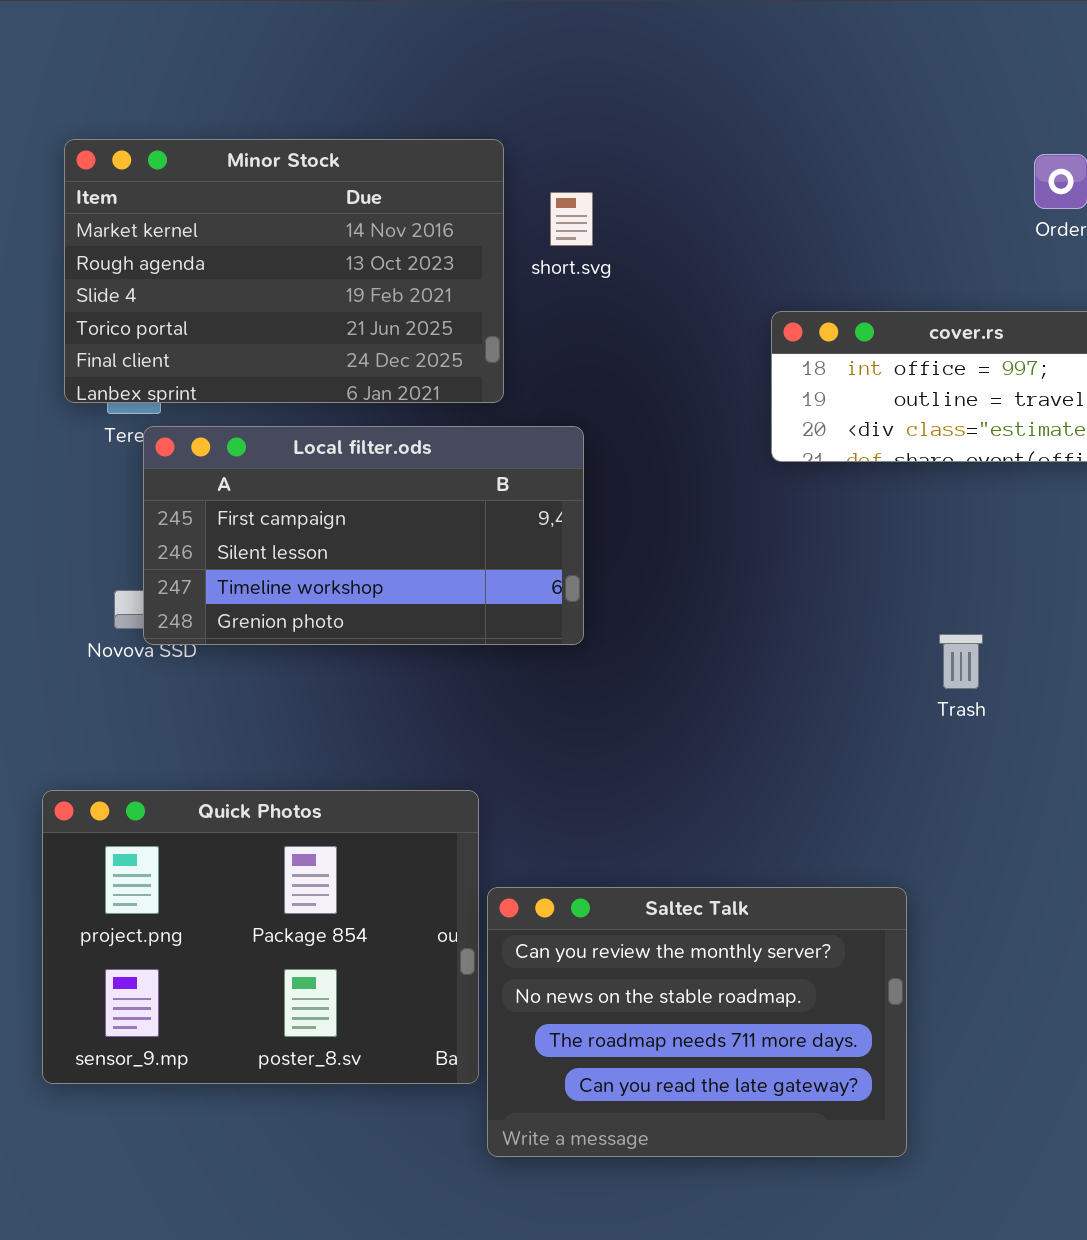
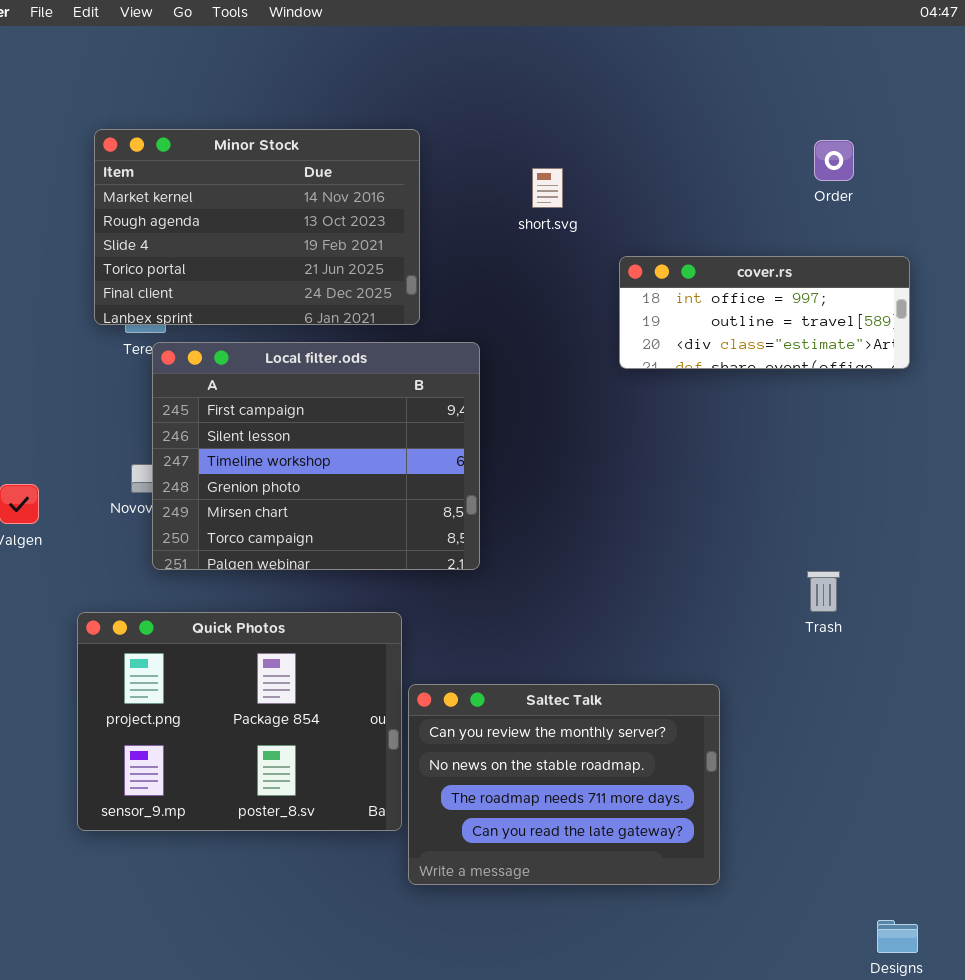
short.svg: [550,192,593,246] -> [532,168,563,208], moved
Local filter.ods: [143,426,584,645] -> [152,342,480,570], resized
Trash: [939,634,983,689] -> [807,571,840,612], moved

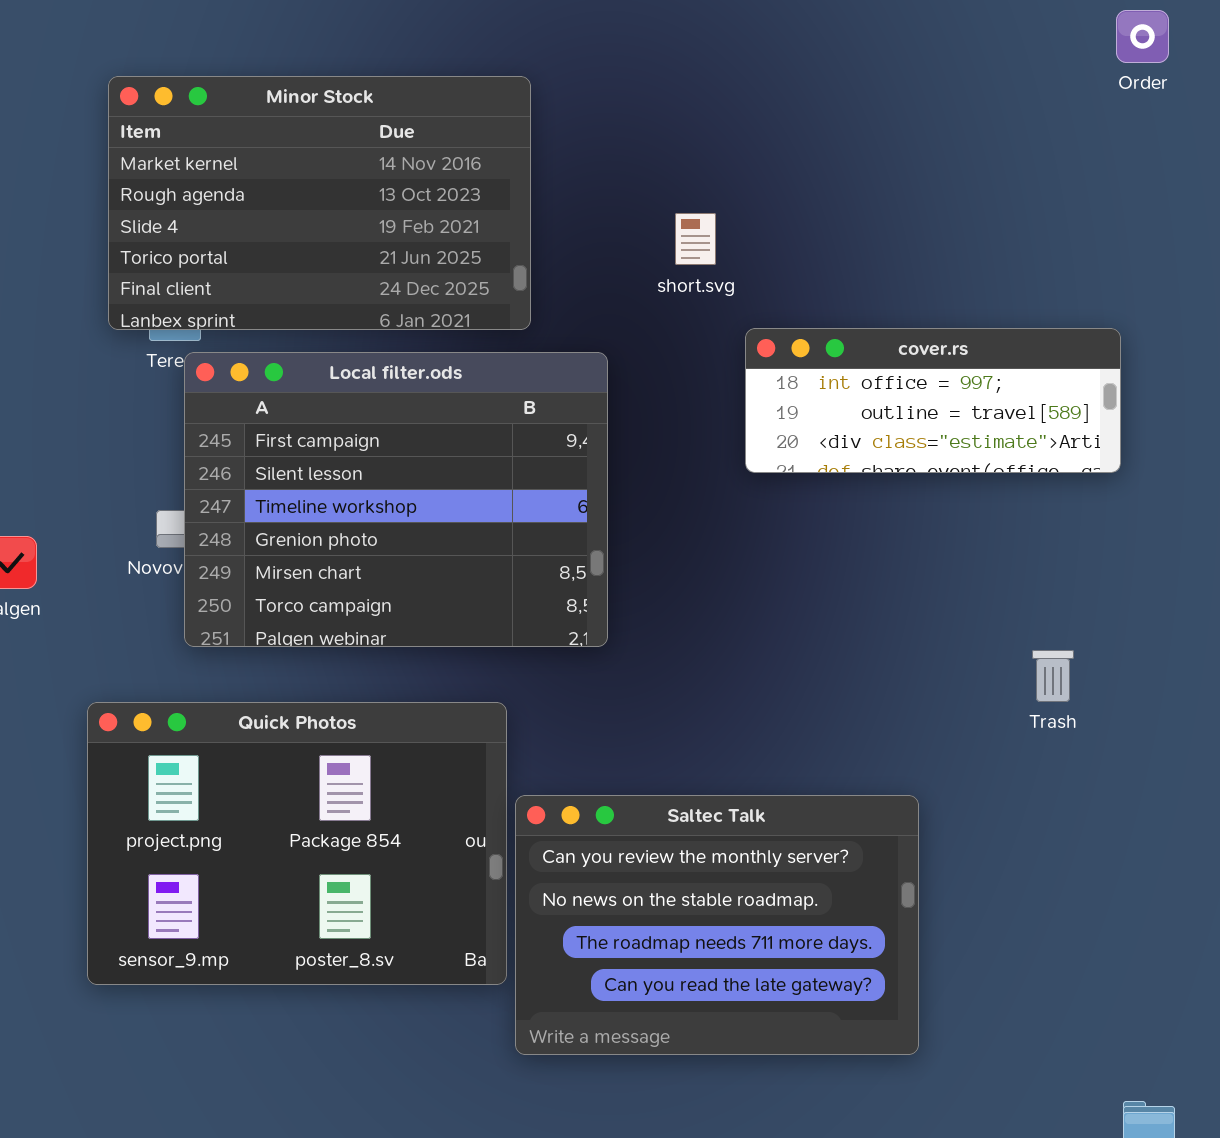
Order: [814,140,854,181] -> [1116,10,1169,63], moved
short.svg: [532,168,563,208] -> [675,213,716,265], moved
cover.rs: [619,256,910,369] -> [745,328,1121,473], moved

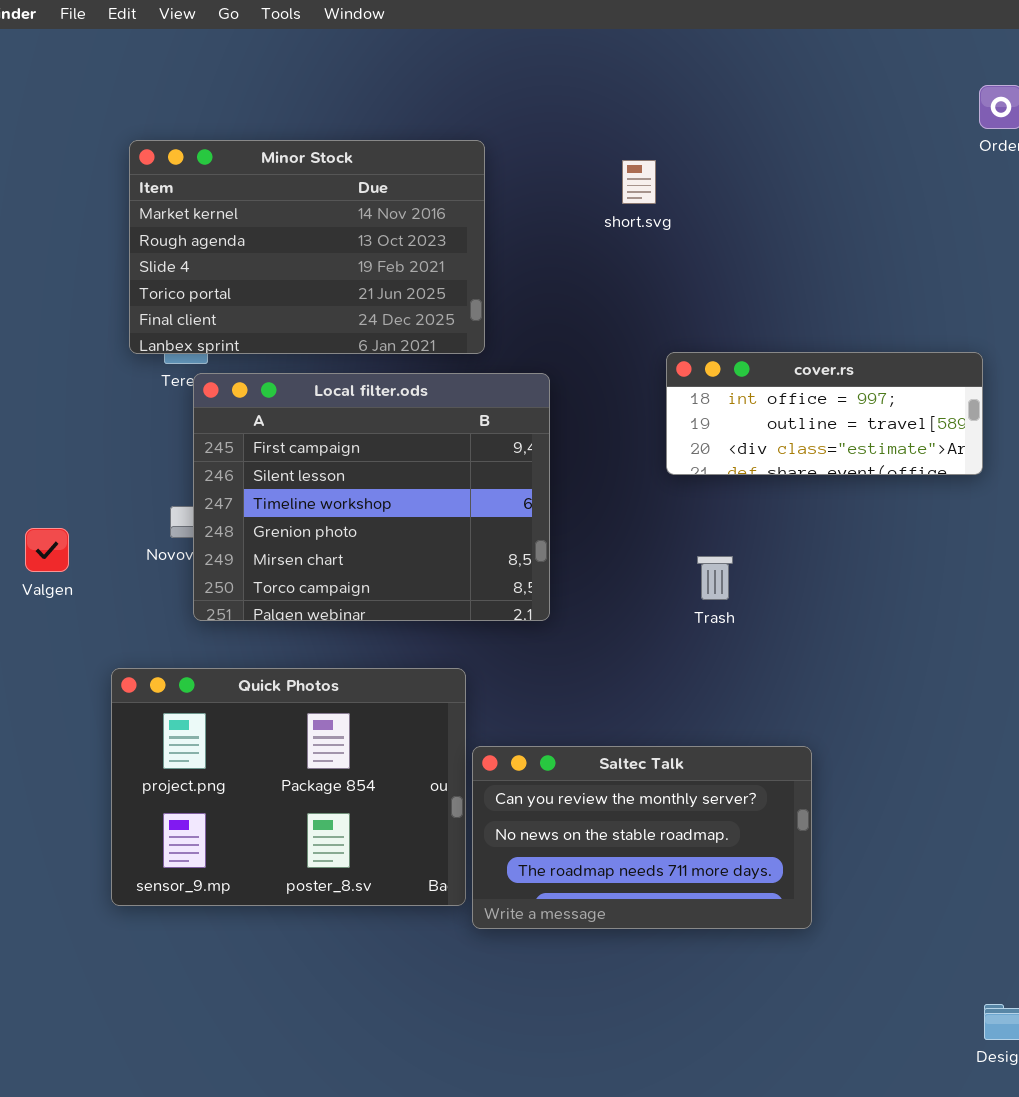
short.svg: [675,213,716,265] -> [622,160,656,204], moved
Trash: [1032,650,1074,702] -> [697,556,733,600], moved
Saltec Talk: [515,795,919,1055] -> [472,746,812,929], resized

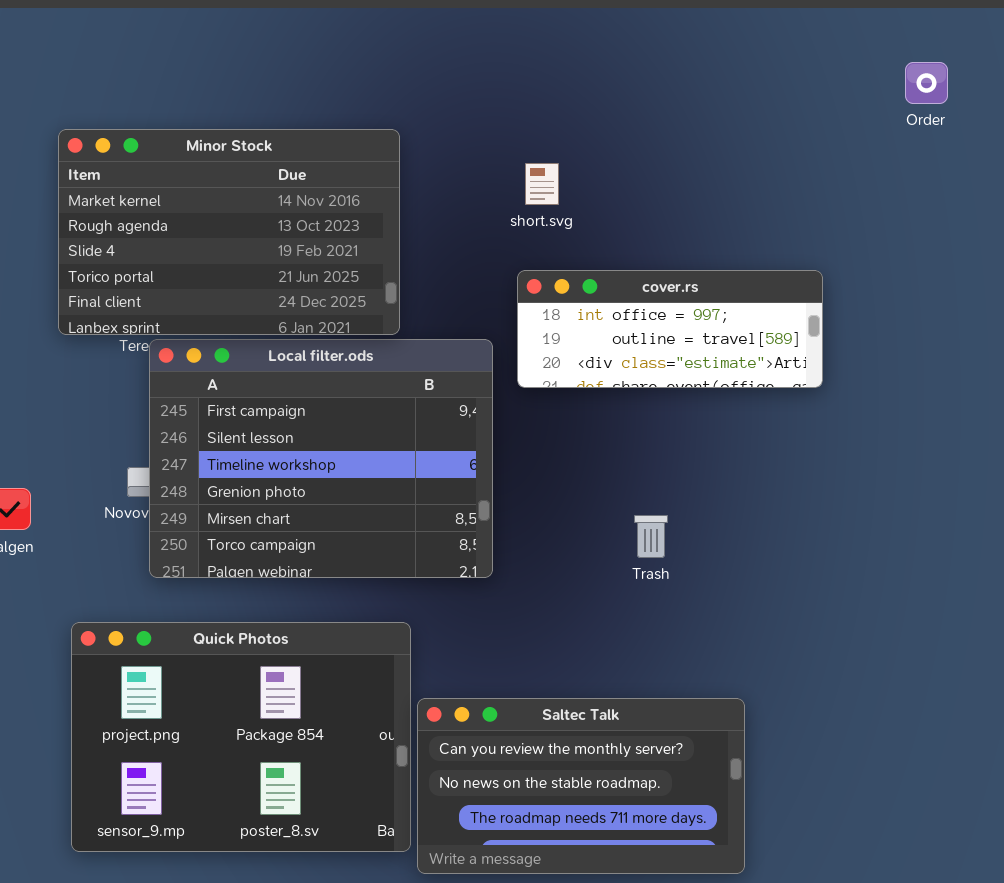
Minor Stock: [129,140,485,354] -> [58,129,400,335], moved
short.svg: [622,160,656,204] -> [525,163,559,205], moved
cover.rs: [666,352,983,475] -> [517,270,823,388], moved

